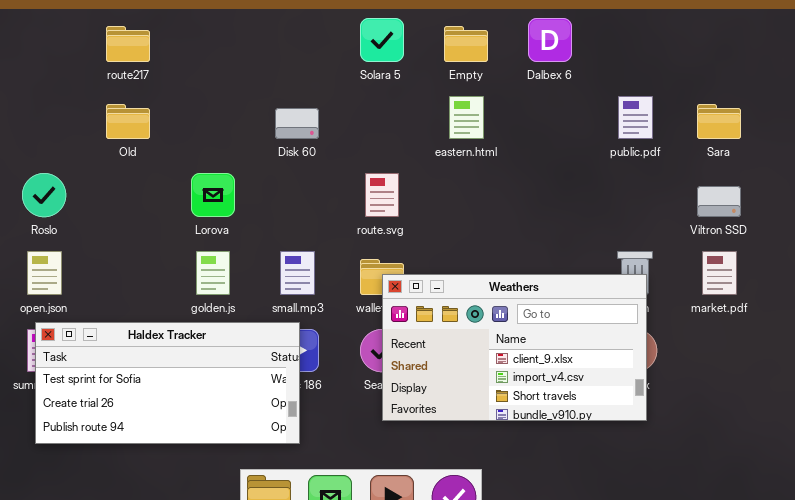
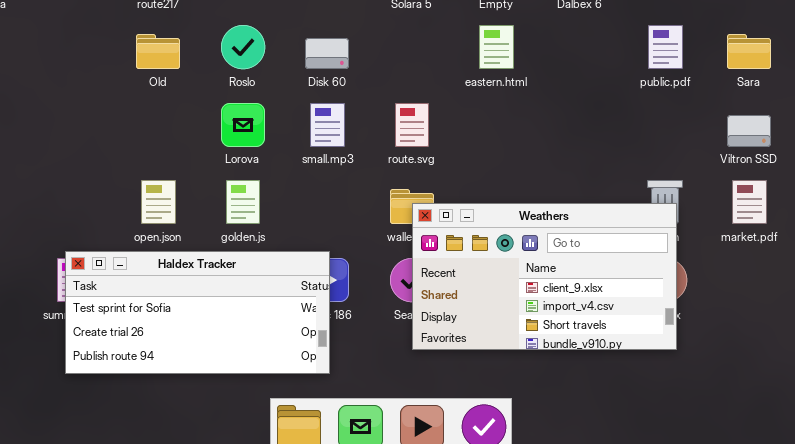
Roslo: [22,173,66,217] -> [221,25,265,69], moved
open.json: [27,251,62,295] -> [141,180,176,224], moved
small.mp3: [280,251,315,295] -> [310,103,345,147], moved

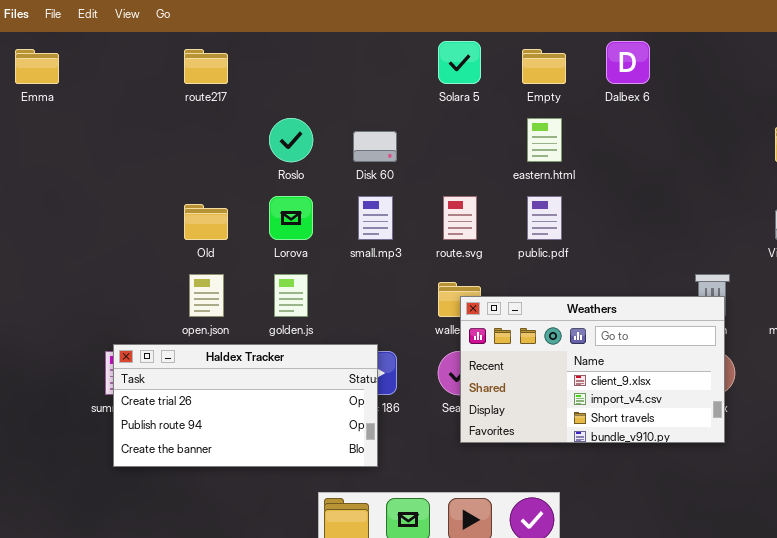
public.pdf: [648,25,683,69] -> [527,196,562,240], moved
Old: [136,34,180,69] -> [184,204,228,240], moved
Haldex Tracker: [65,251,330,374] -> [113,344,378,467], scrolled down 1 row

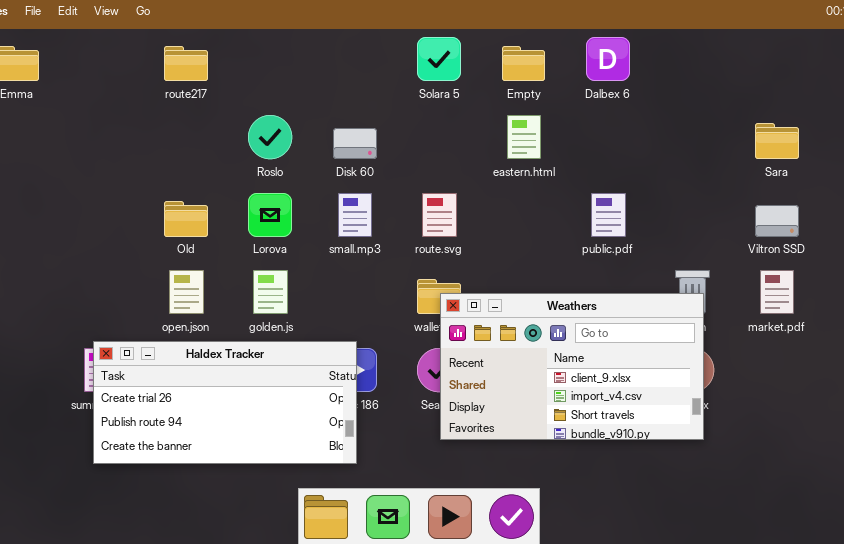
public.pdf: [527,196,562,240] -> [591,193,626,237], moved

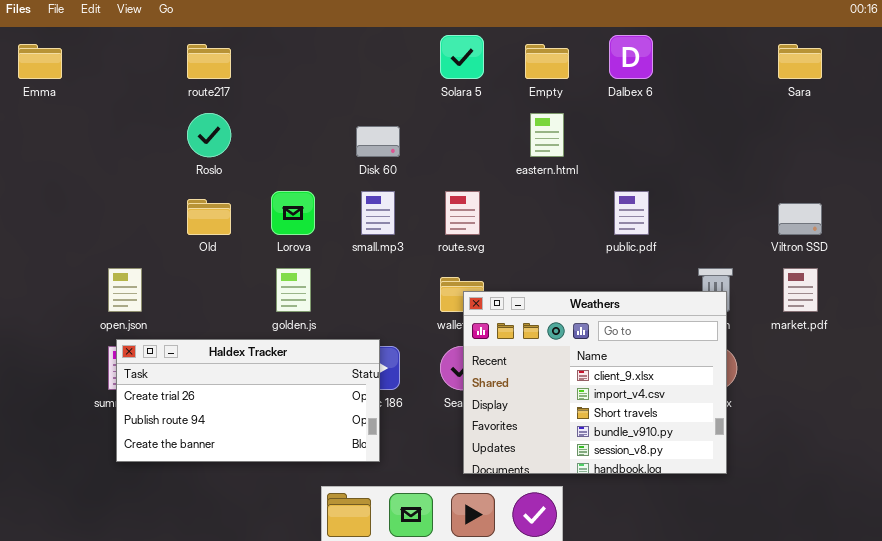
Roslo: [248,115,292,159] -> [187,113,231,157], moved
Sara: [755,123,799,159] -> [778,44,822,79], moved
open.json: [169,270,204,314] -> [108,268,142,312], moved
Weathers: [440,293,704,440] -> [463,291,727,474], resized

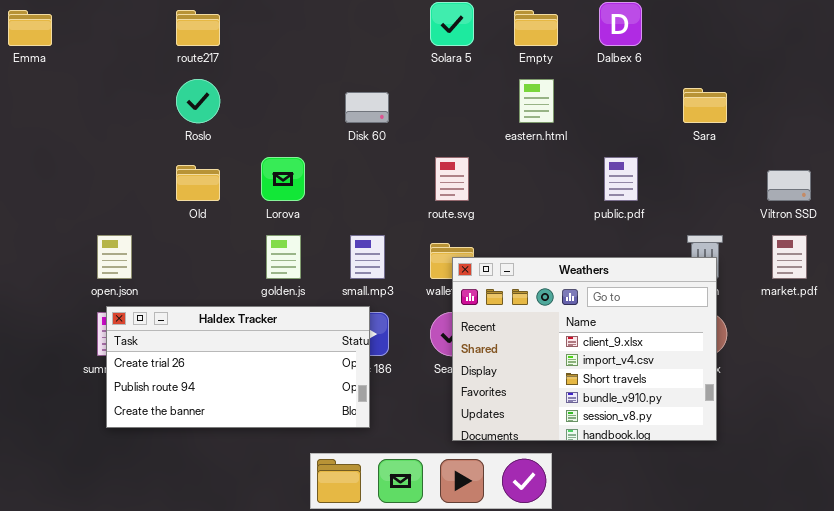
Sara: [778,44,822,79] -> [683,88,727,123], moved
small.mp3: [361,191,395,235] -> [350,235,385,279], moved

